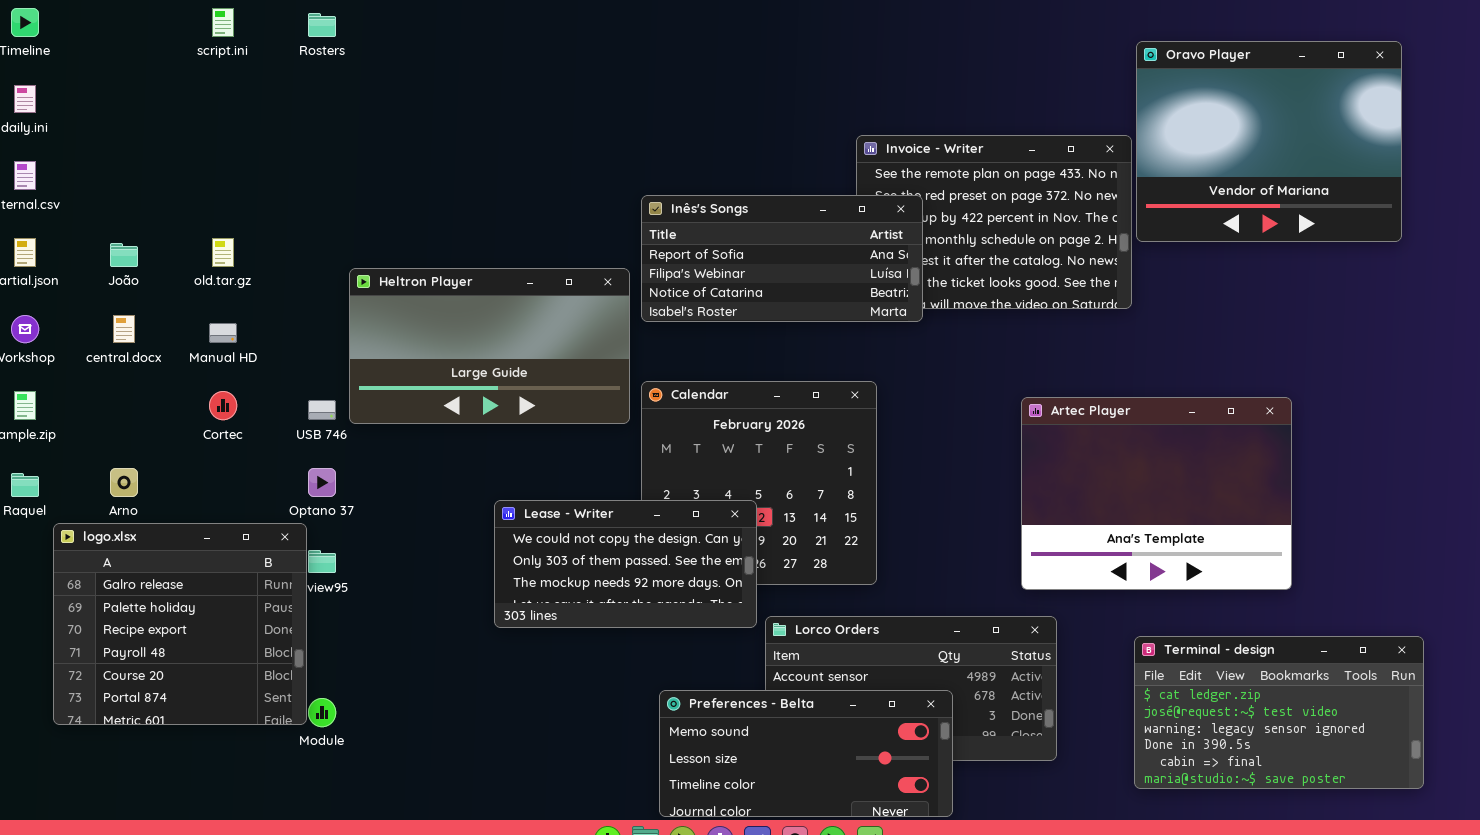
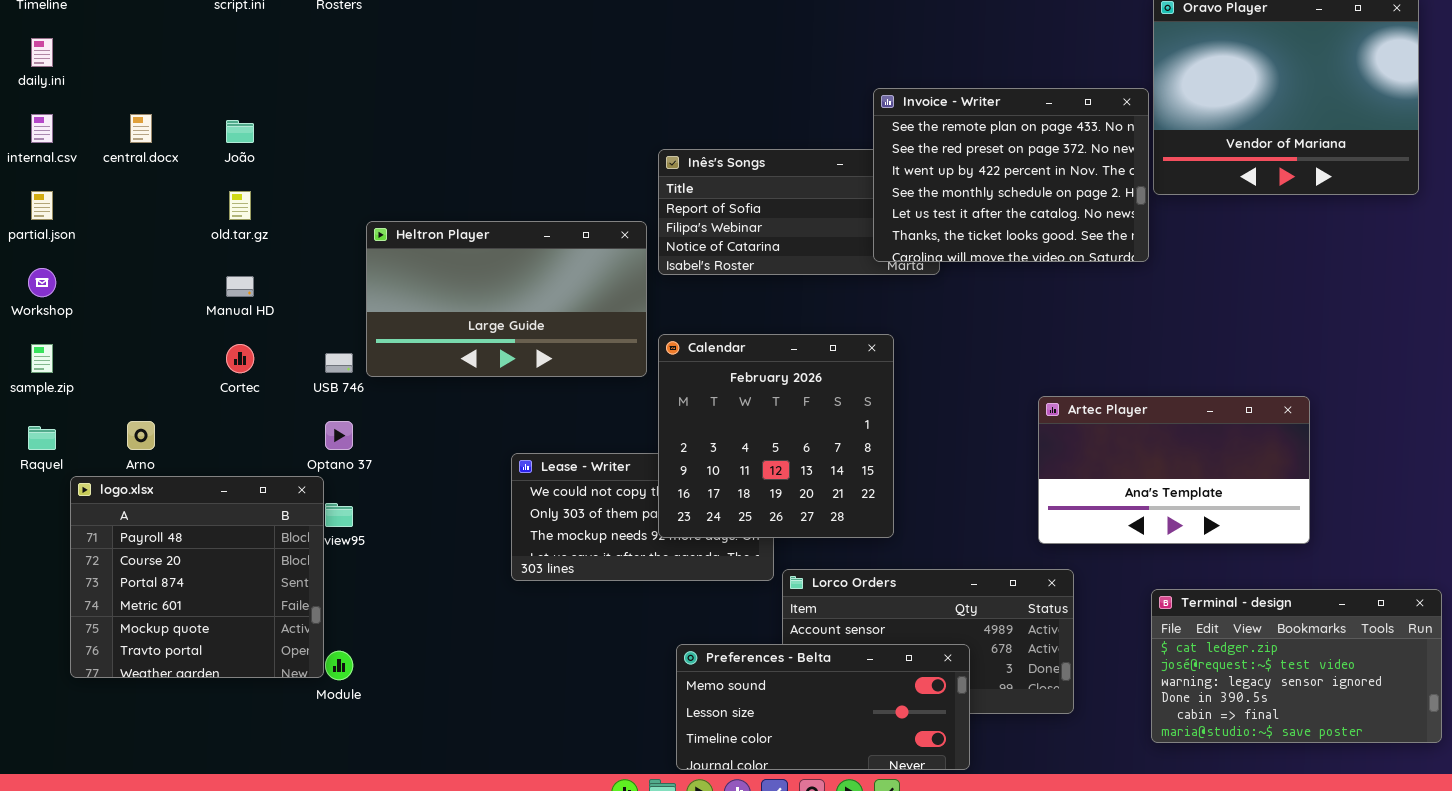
Invoice - Writer: [856,135,1132,309] -> [873,88,1149,262], raised
João: [110,243,138,267] -> [226,120,254,143], moved
central.docx: [113,315,135,343] -> [130,114,152,143], moved
Calendar: [641,381,877,585] -> [658,334,894,538], raised
Artec Player: [1021,397,1292,590] -> [1038,396,1310,544], resized
logo.xlsx: [53,523,307,725] -> [70,476,324,678], scrolled down 3 rows

